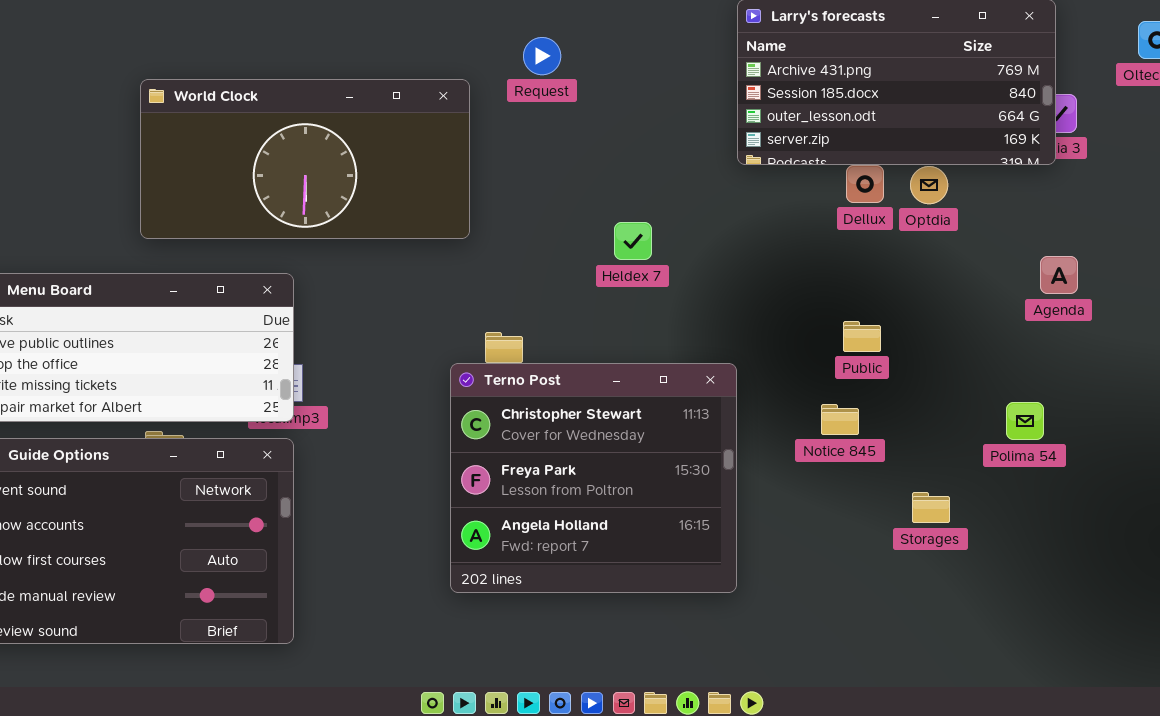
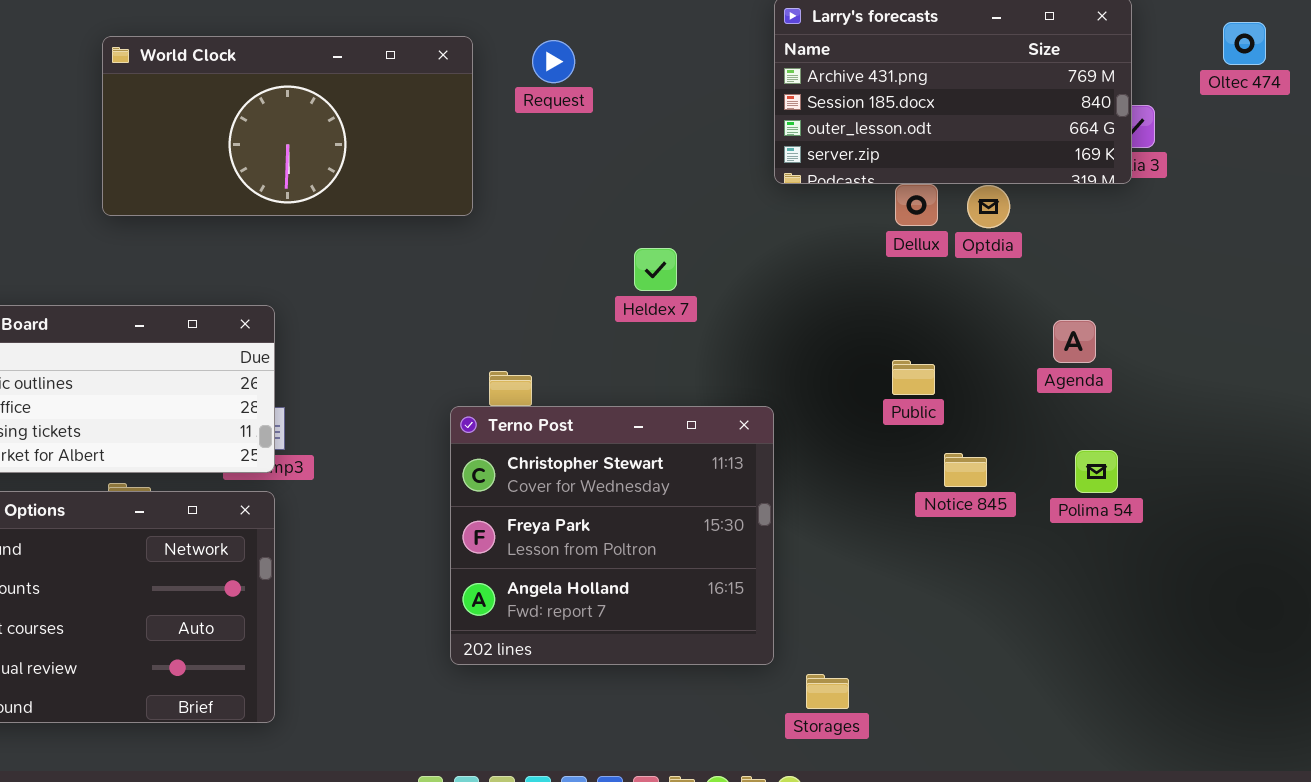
World Clock: [140,79,470,239] -> [102,36,473,216], moved
Agenda: [1040,256,1078,294] -> [1053,320,1096,363], moved
Notice 845: [821,404,859,435] -> [944,453,987,487], moved
Storages: [912,492,950,523] -> [806,674,849,709], moved

